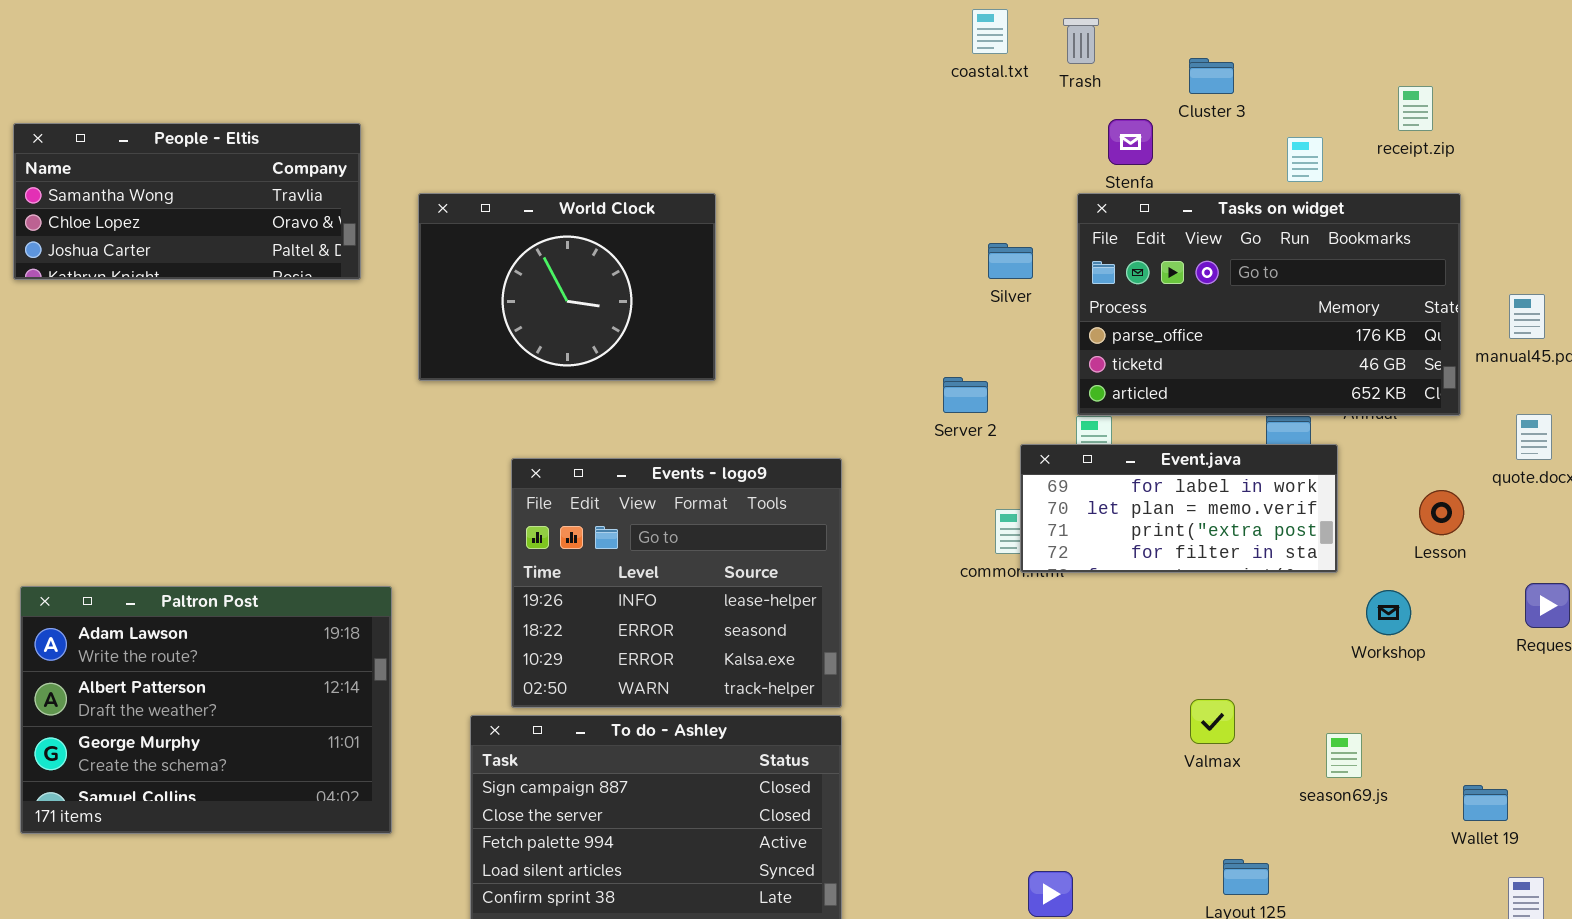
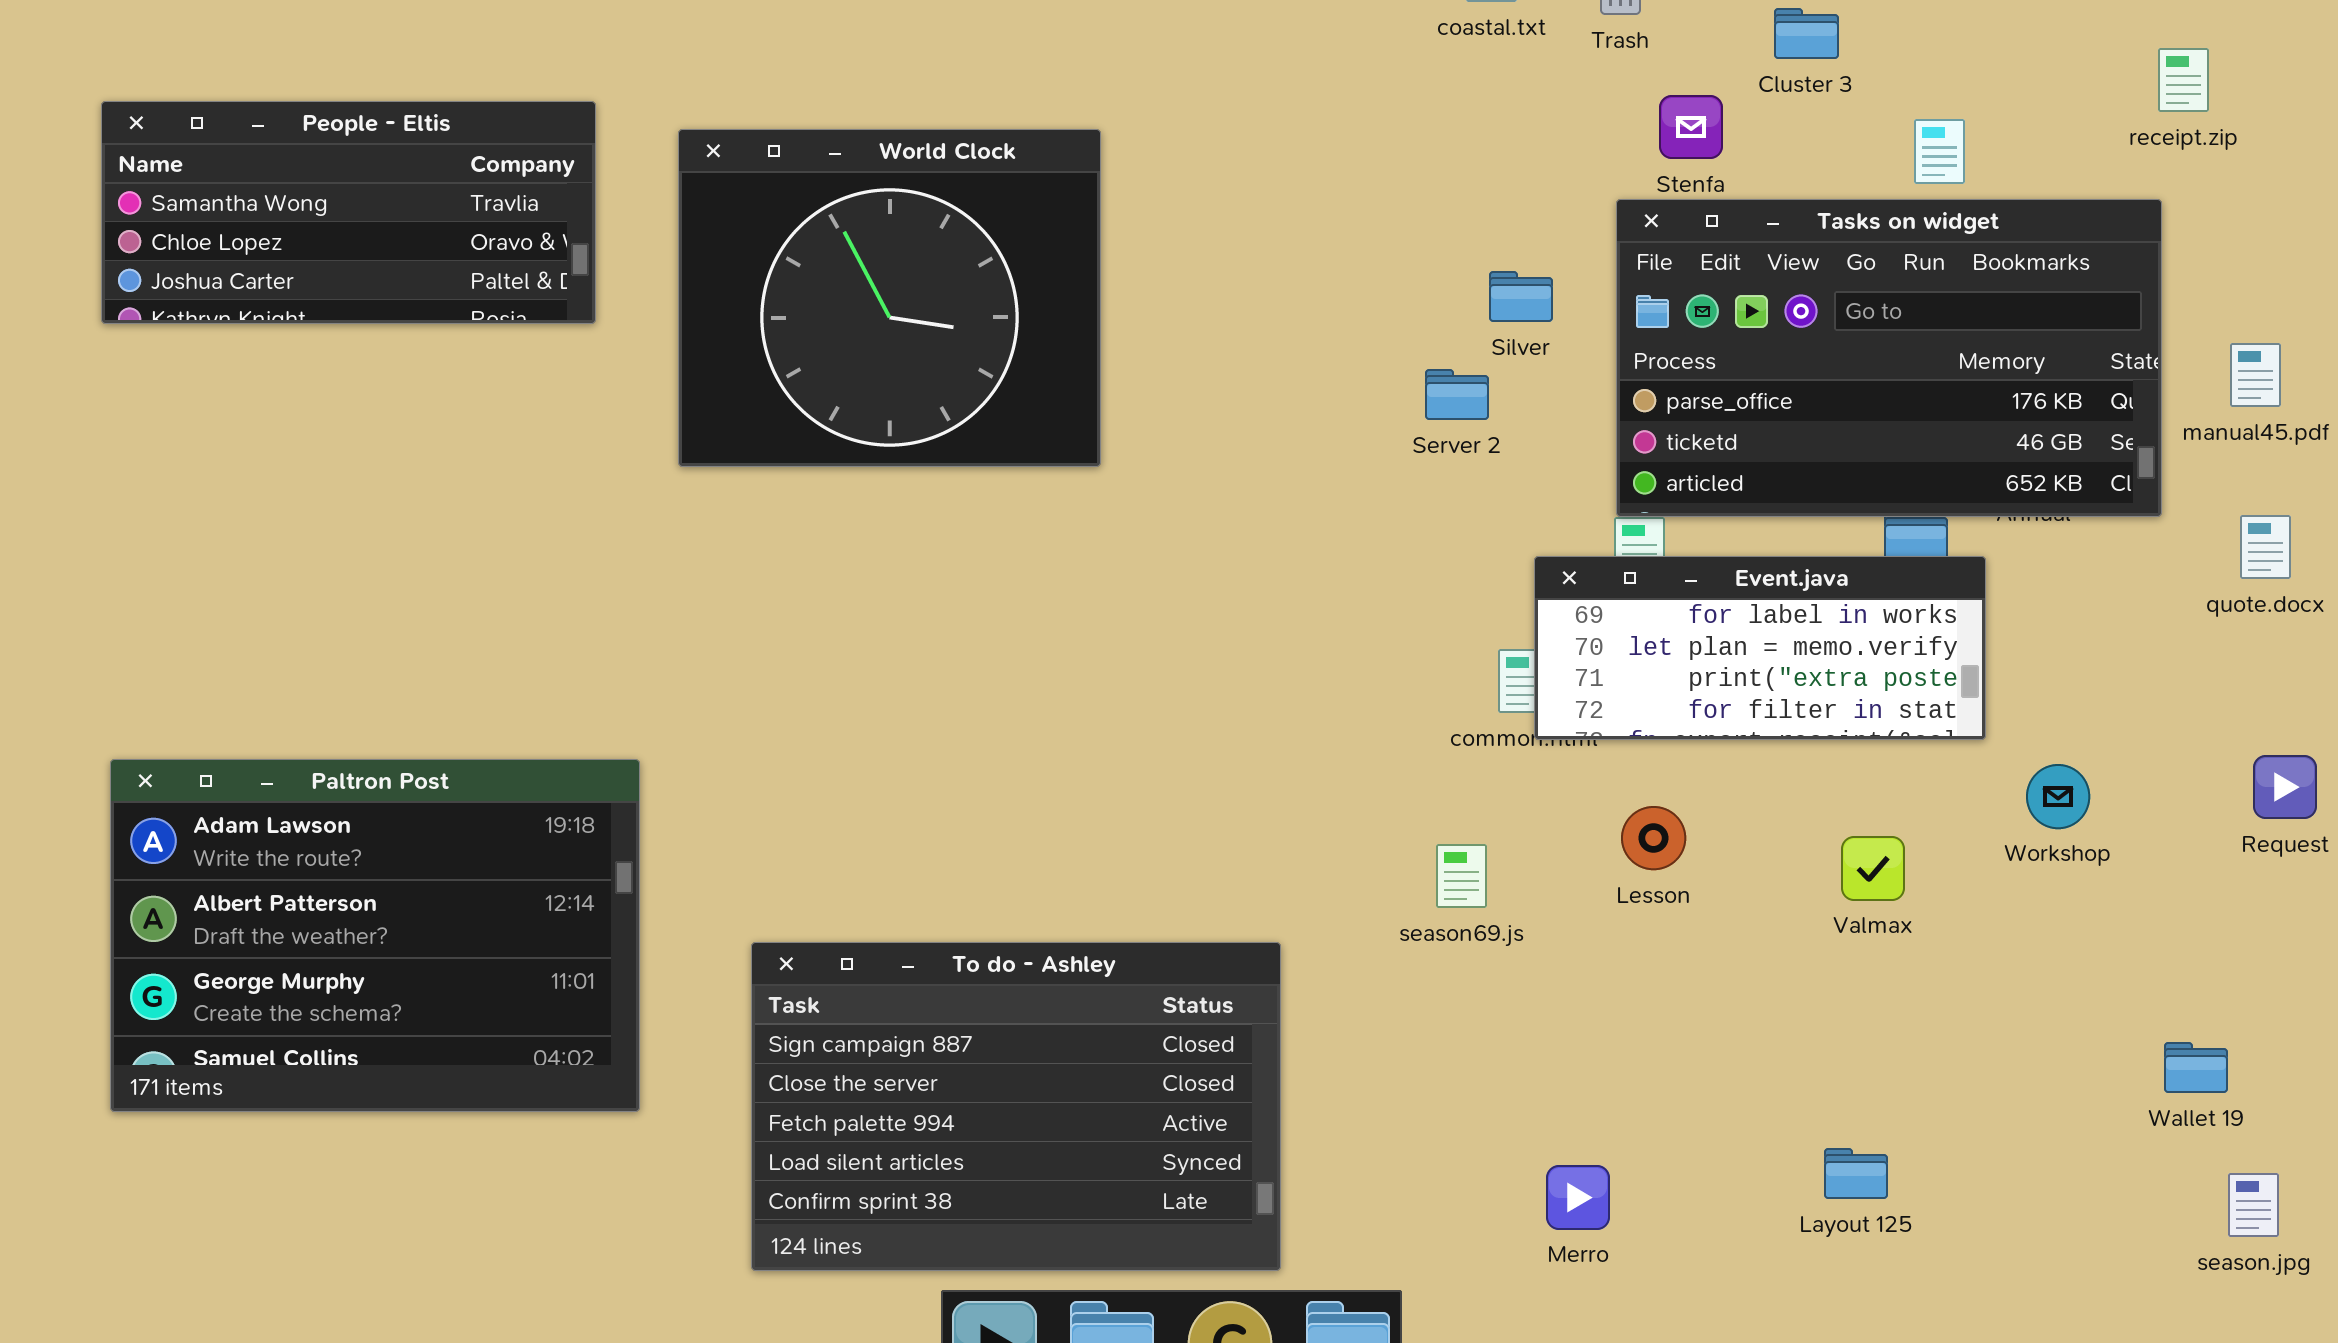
receipt.zip: [1398,86,1433,131] -> [2158,48,2209,112], moved
World Clock: [418,193,716,381] -> [678,129,1101,467], resized
Server 2: [943,377,988,413] -> [1425,369,1489,420], moved
Events - logo9: [511,458,842,708] -> none, closed
Lesson: [1419,490,1464,535] -> [1621,806,1686,870], moved
Valmax: [1190,699,1235,744] -> [1841,836,1905,901], moved
season69.js: [1326,733,1362,778] -> [1436,844,1487,908], moved

